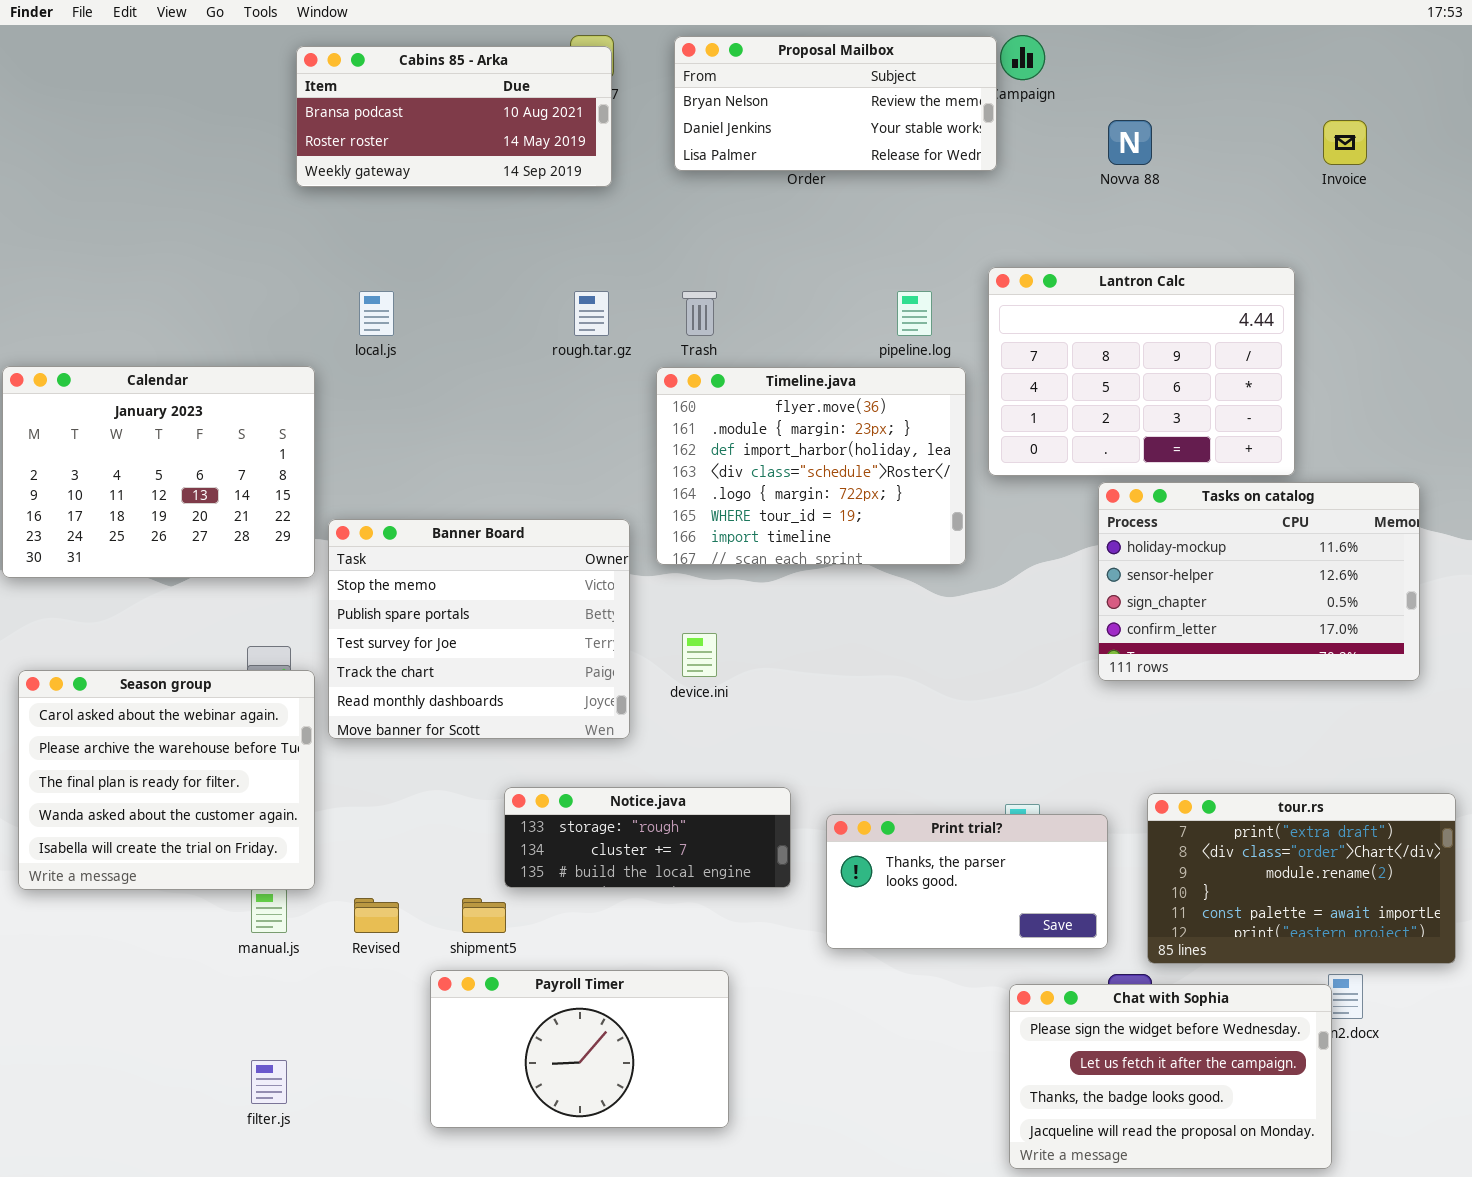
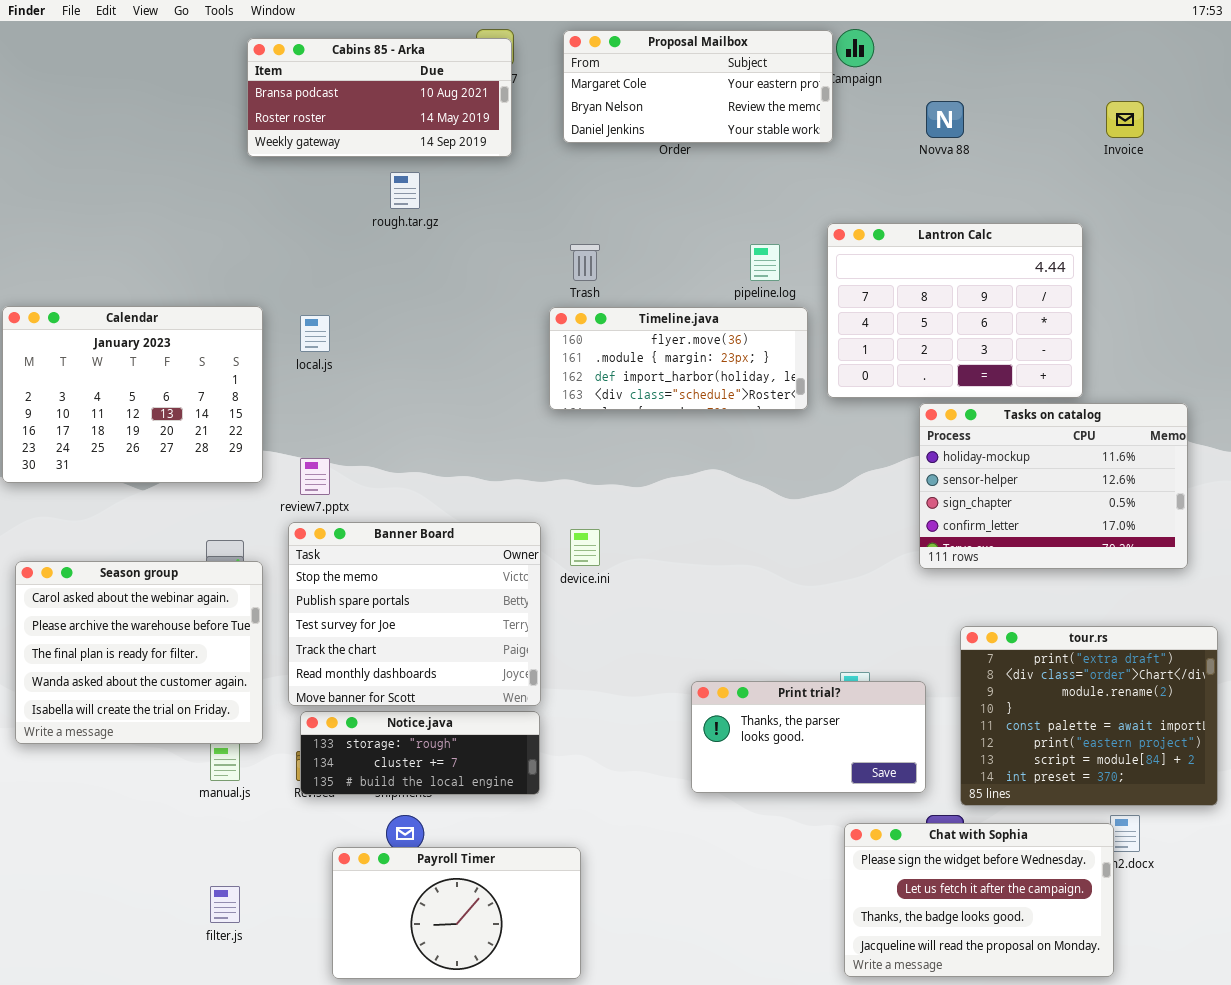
Proposal Mailbox: [674,36,997,171] -> [563,30,833,143], scrolled up 1 row
local.js: [359,291,394,336] -> [300,315,330,352], moved
rough.tar.gz: [574,291,609,336] -> [390,172,420,209], moved
Timeline.java: [656,367,966,565] -> [549,307,808,410], resized
Banner Board: [328,519,630,739] -> [288,522,541,706], moved
Notice.java: [504,787,791,888] -> [300,711,540,795], moved
tour.rs: [1147,793,1456,964] -> [960,626,1218,806], resized
Payroll Timer: [430,970,729,1128] -> [332,847,581,979], moved

